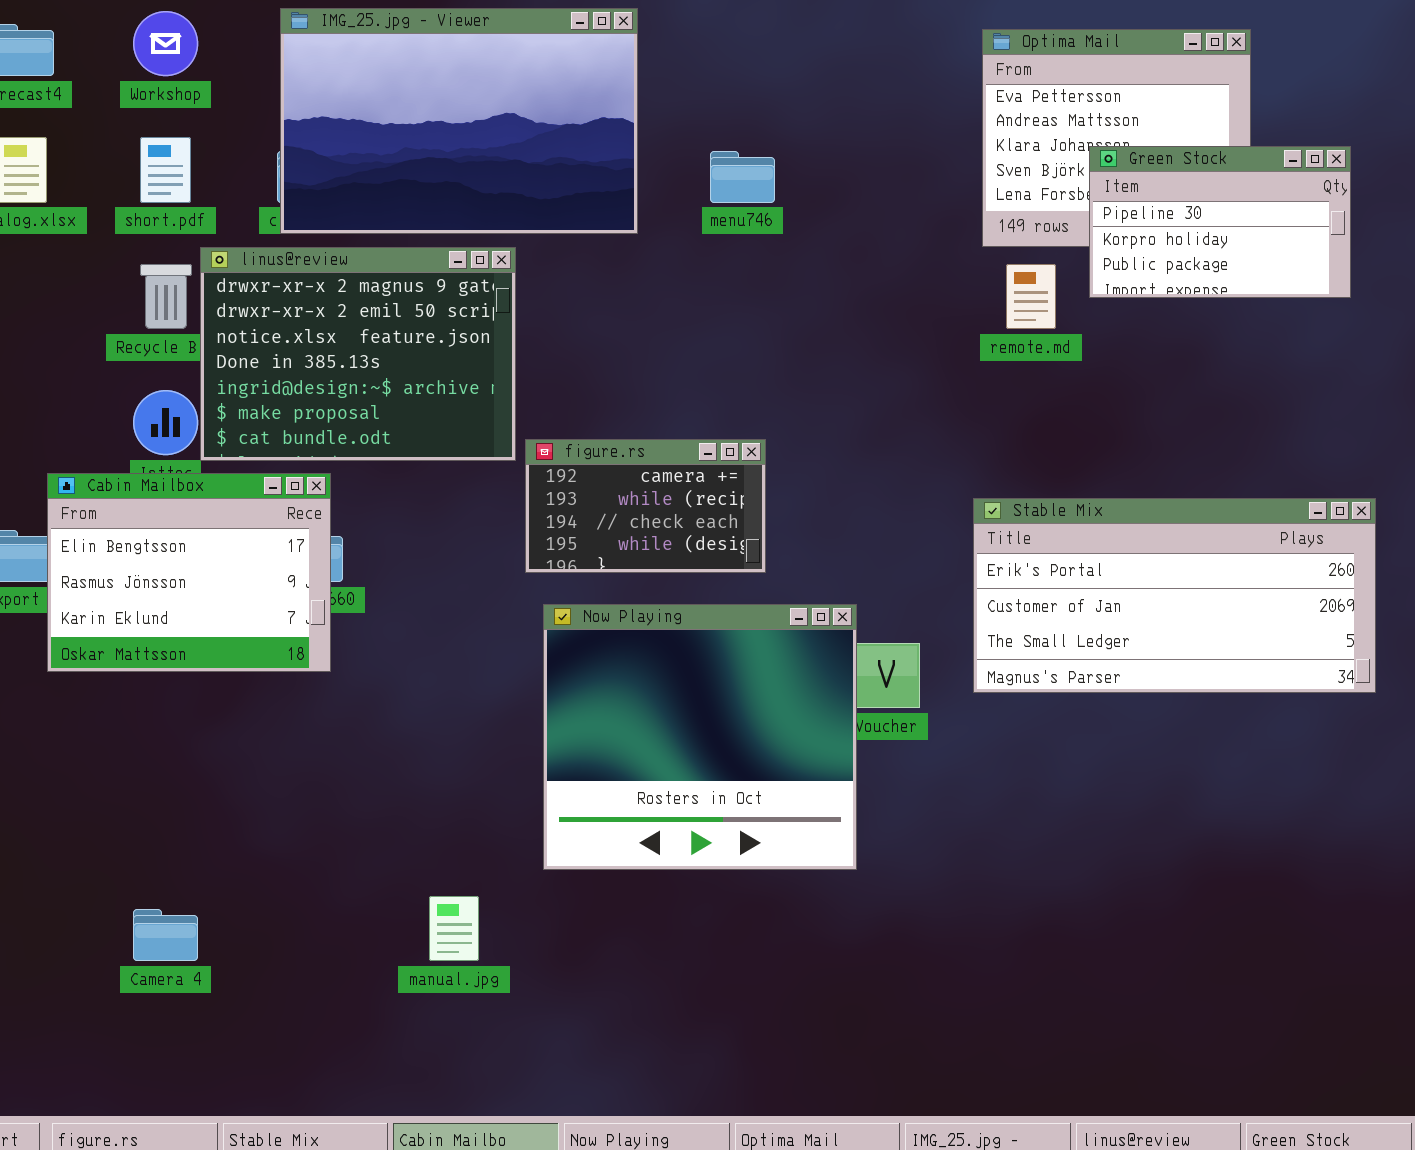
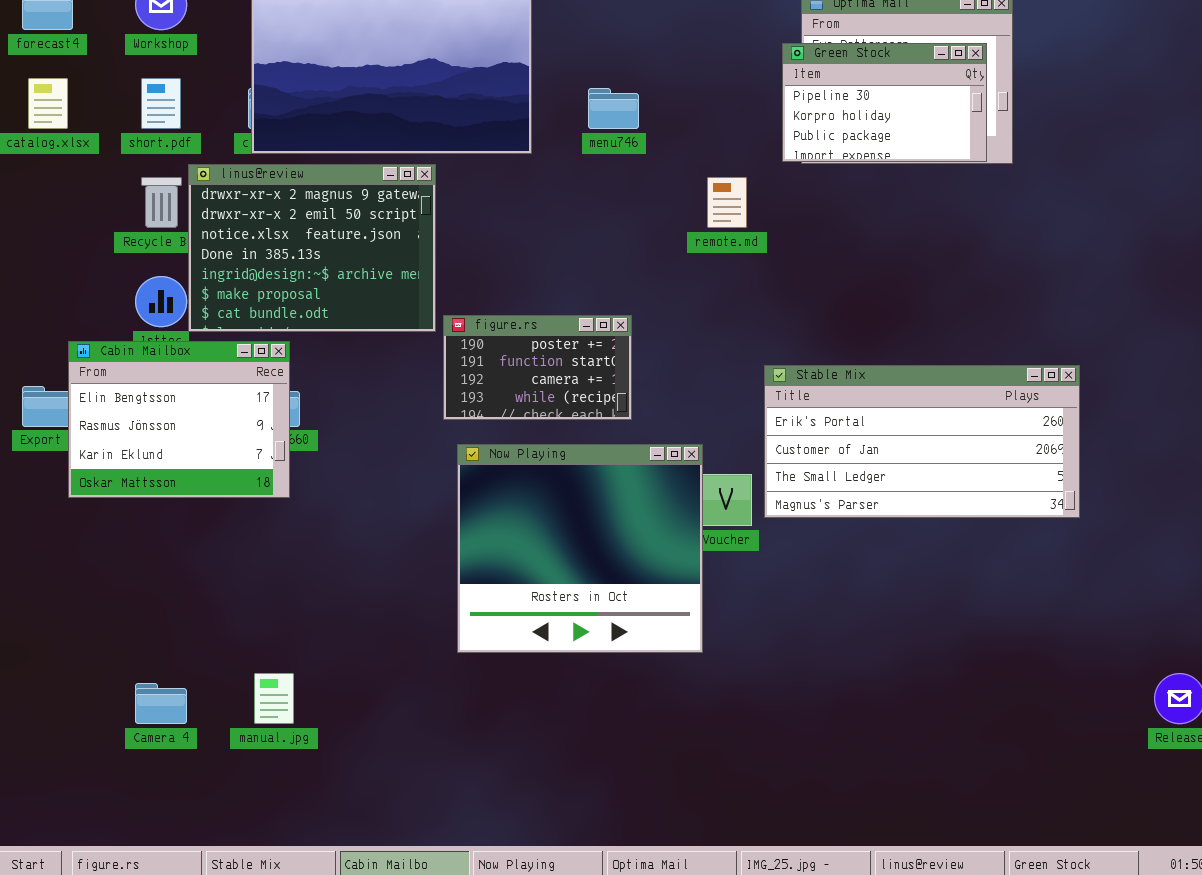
Green Stock: [1089,146,1351,298] -> [782,43,987,162], moved
remote.md: [1006,264,1056,329] -> [707,177,747,228], moved
figure.rs: [525,439,766,573] -> [443,315,632,420], scrolled up 2 rows
Stable Mix: [973,498,1376,693] -> [764,365,1080,518], moved
manual.jpg: [429,896,479,961] -> [254,673,294,724], moved

